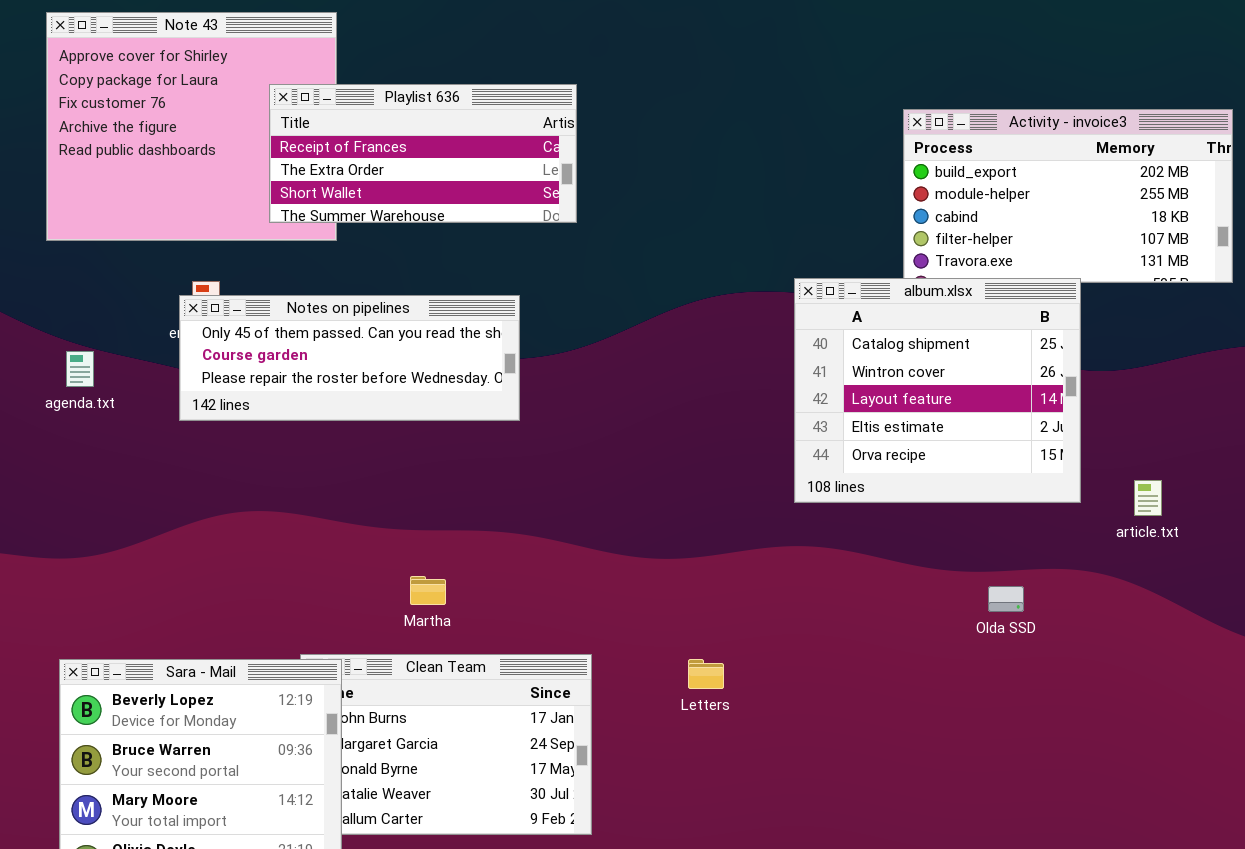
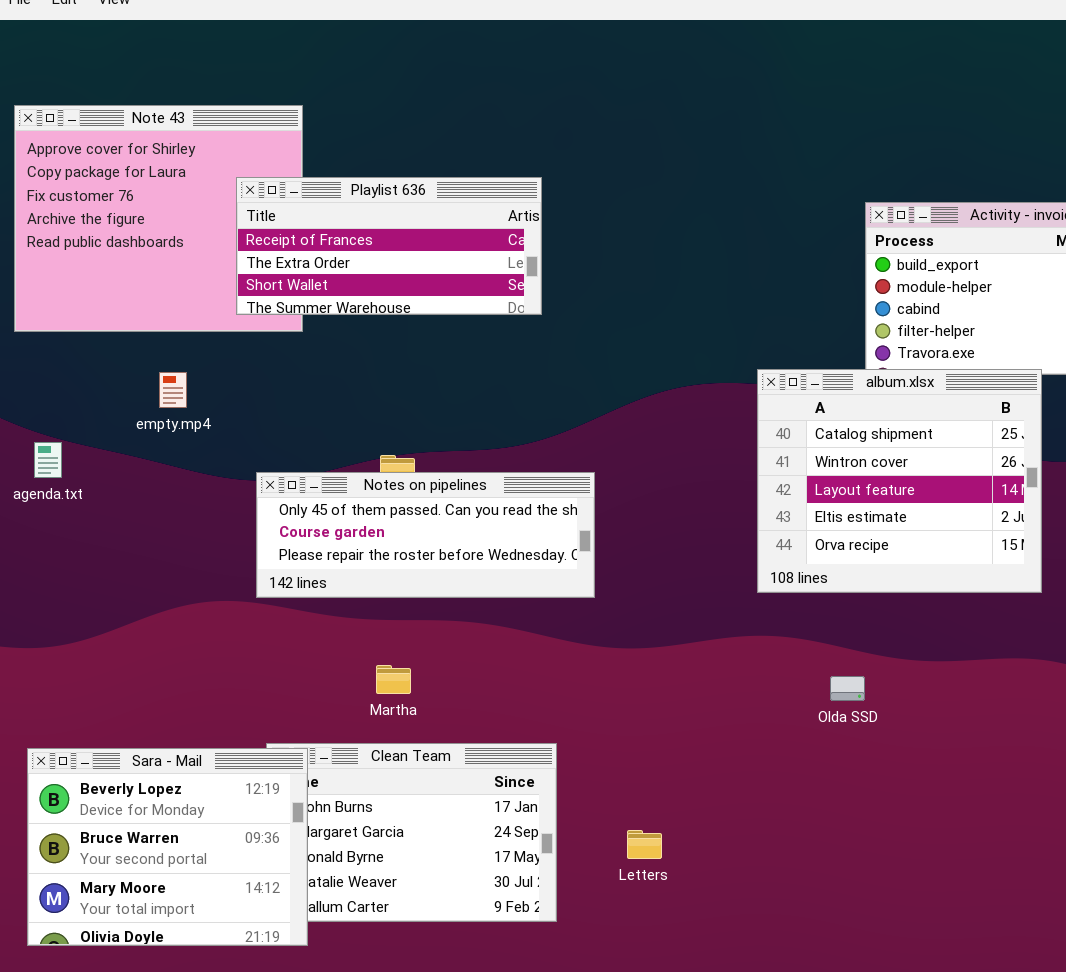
Notes on pipelines: [179,295,520,421] -> [256,472,595,598], moved
Olda SSD: [988,586,1024,612] -> [830,676,865,701], moved
Letters: [688,659,724,689] -> [627,830,662,859], moved

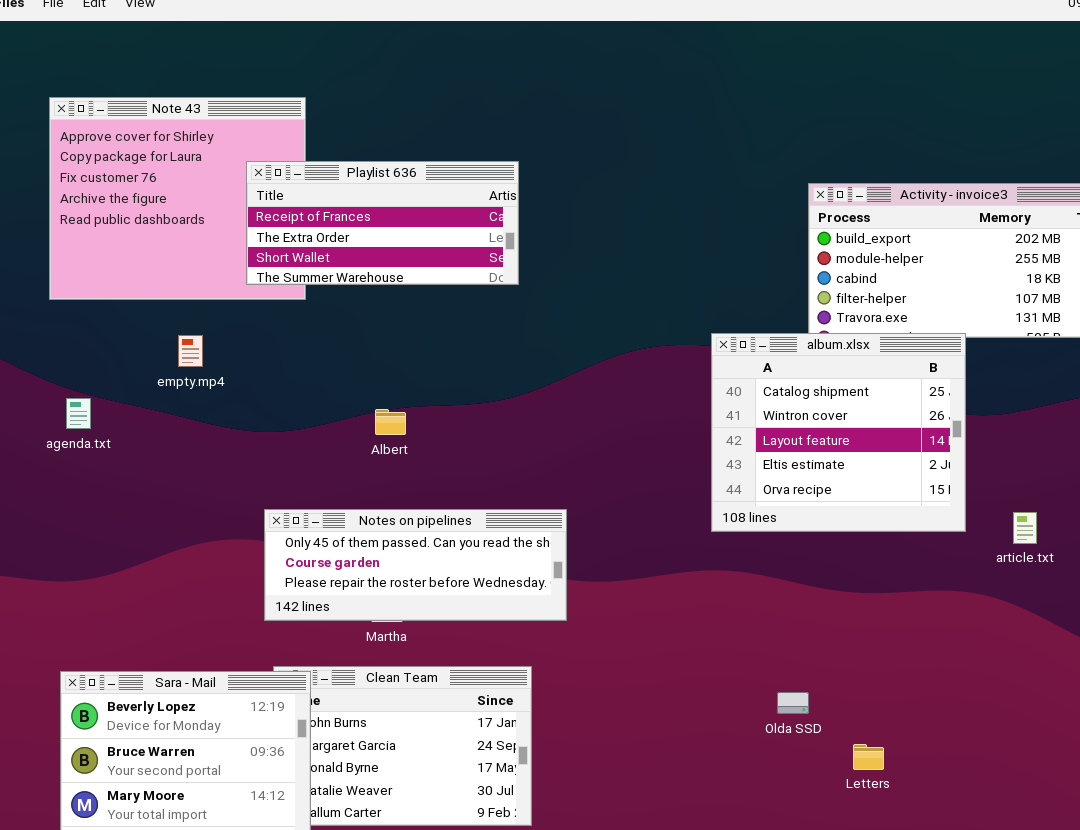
Notes on pipelines: [256,472,595,598] -> [264,509,567,621], moved
Olda SSD: [830,676,865,701] -> [777,692,809,714], moved
Letters: [627,830,662,859] -> [853,744,884,770], moved

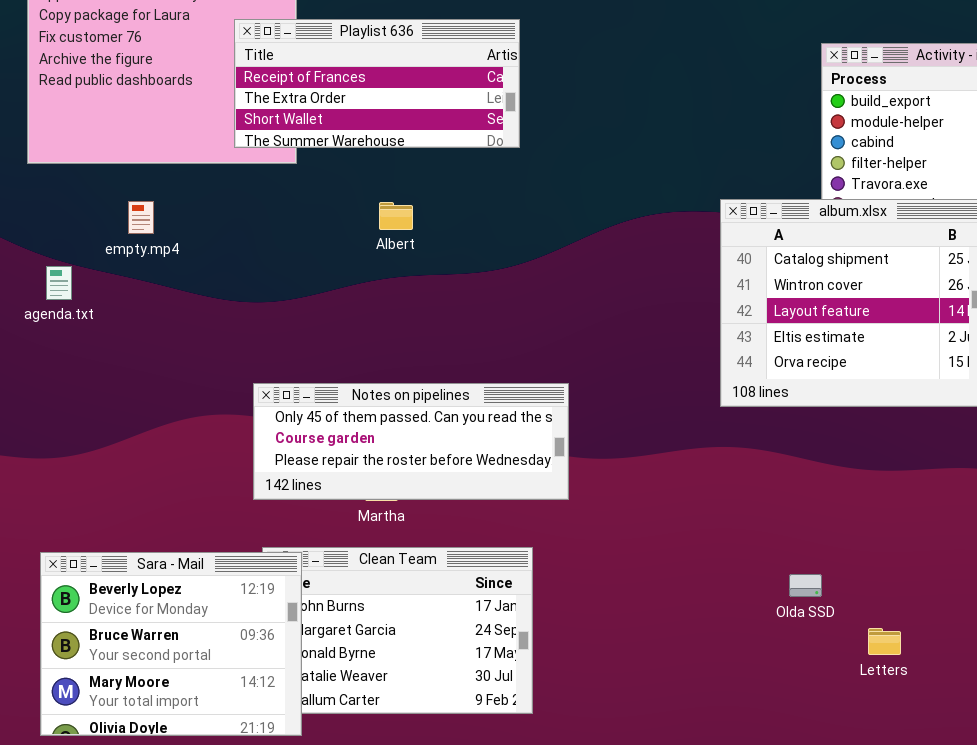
empty.mp4: [178,335,203,367] -> [128,201,154,234], moved
Albert: [375,409,406,435] -> [379,202,413,230], moved

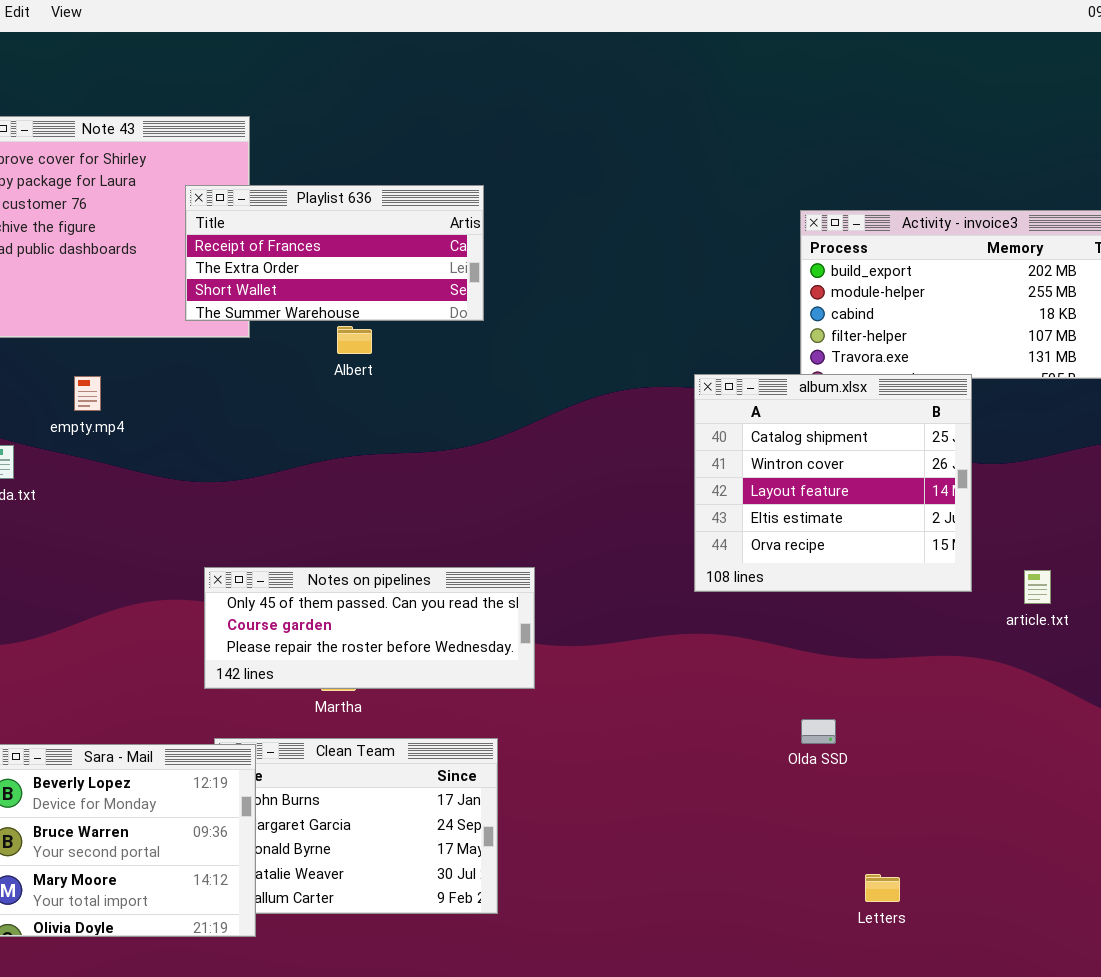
Albert: [379,202,413,230] -> [337,326,372,354], moved
Olda SSD: [789,574,822,597] -> [801,719,836,744], moved
Letters: [868,628,901,655] -> [865,874,900,902], moved

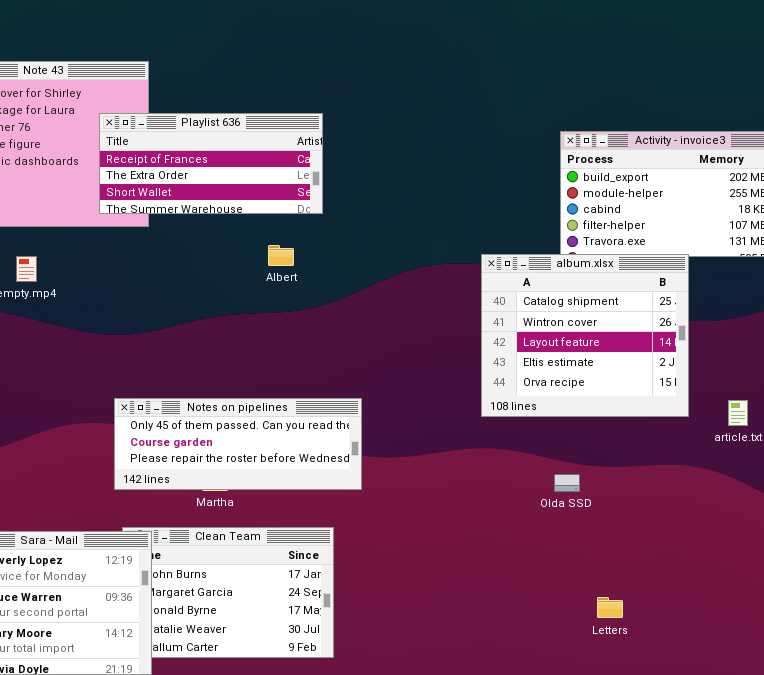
Albert: [337,326,372,354] -> [268,245,294,266], moved
Olda SSD: [801,719,836,744] -> [554,474,580,492], moved
Letters: [865,874,900,902] -> [597,597,623,618], moved

